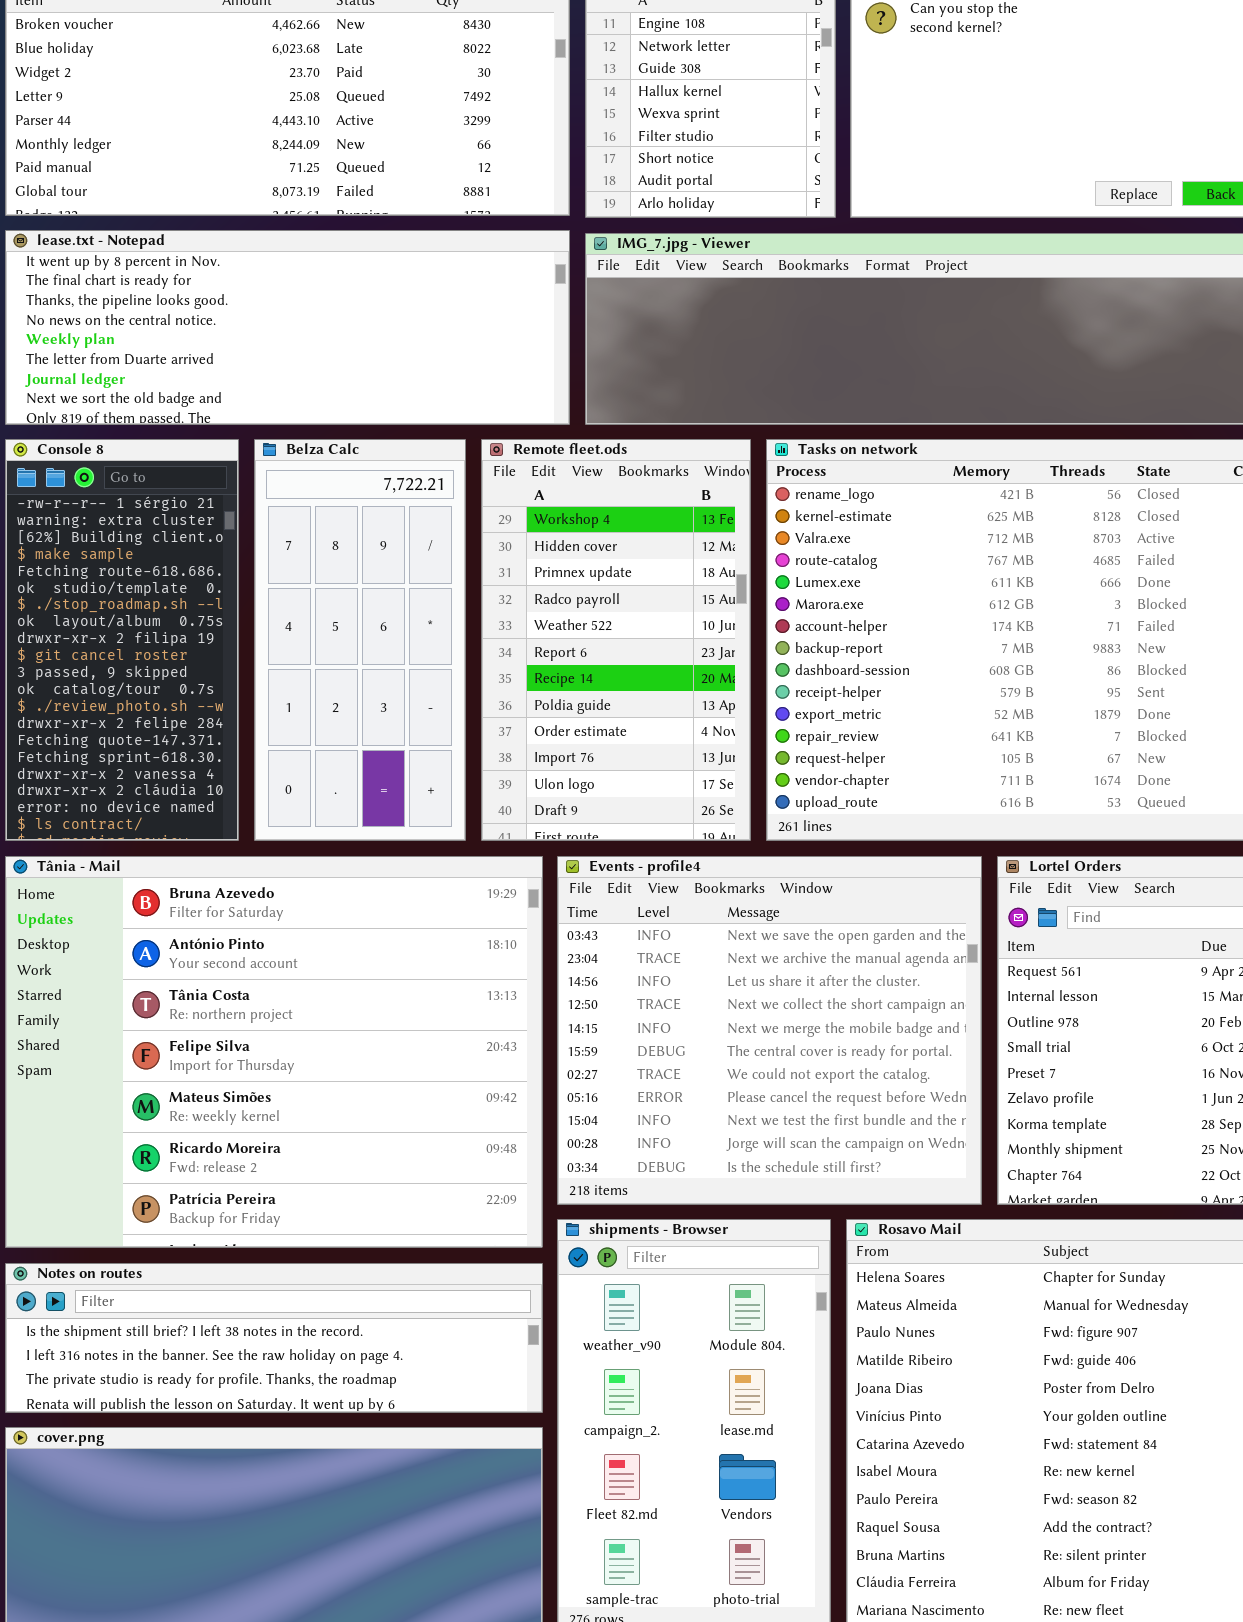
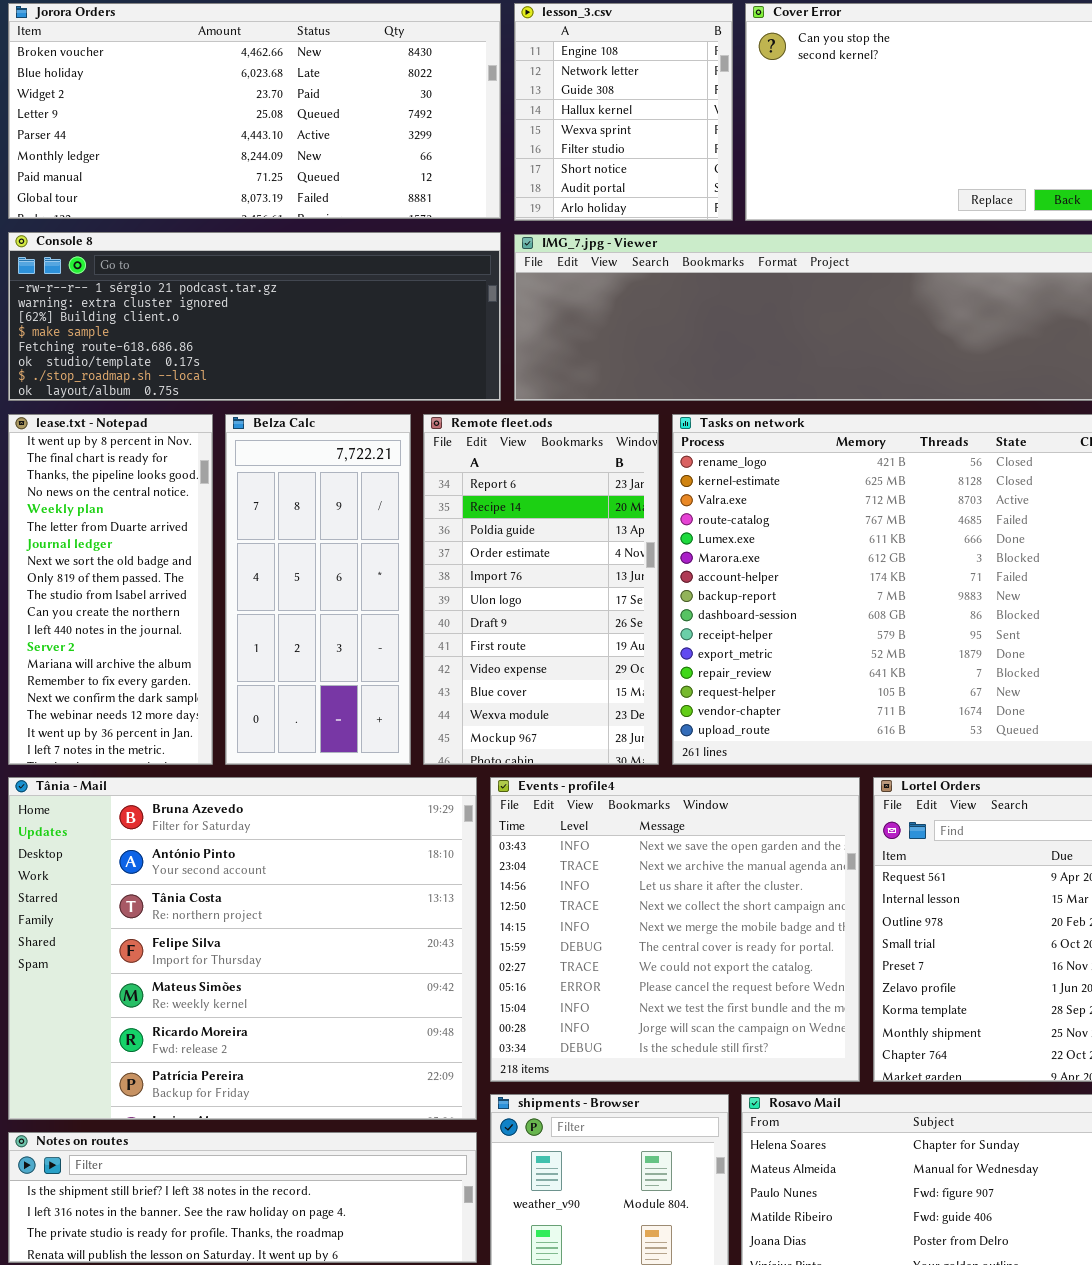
lease.txt - Notepad: [5,230,570,425] -> [8,414,213,765], moved, resized
Console 8: [5,439,239,841] -> [8,232,501,401], moved, resized
Remote fleet.ods: [481,439,751,841] -> [423,414,659,765], scrolled down 5 rows

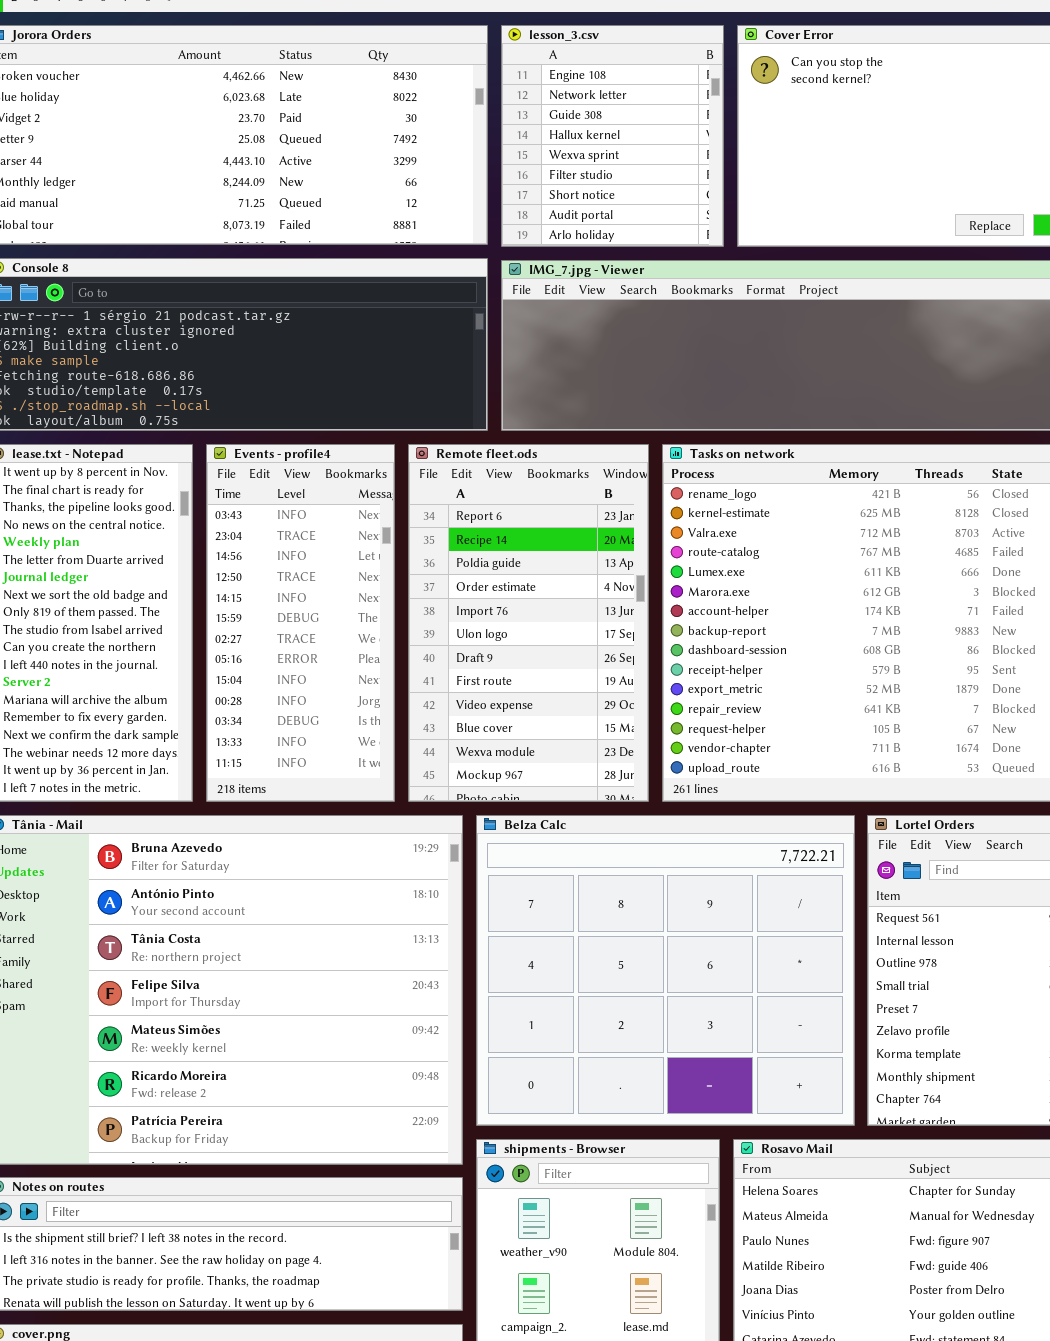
Belza Calc: [225,414,411,765] -> [476,815,855,1126], moved, resized
Events - profile4: [490,777,860,1082] -> [206,444,395,802], moved, resized

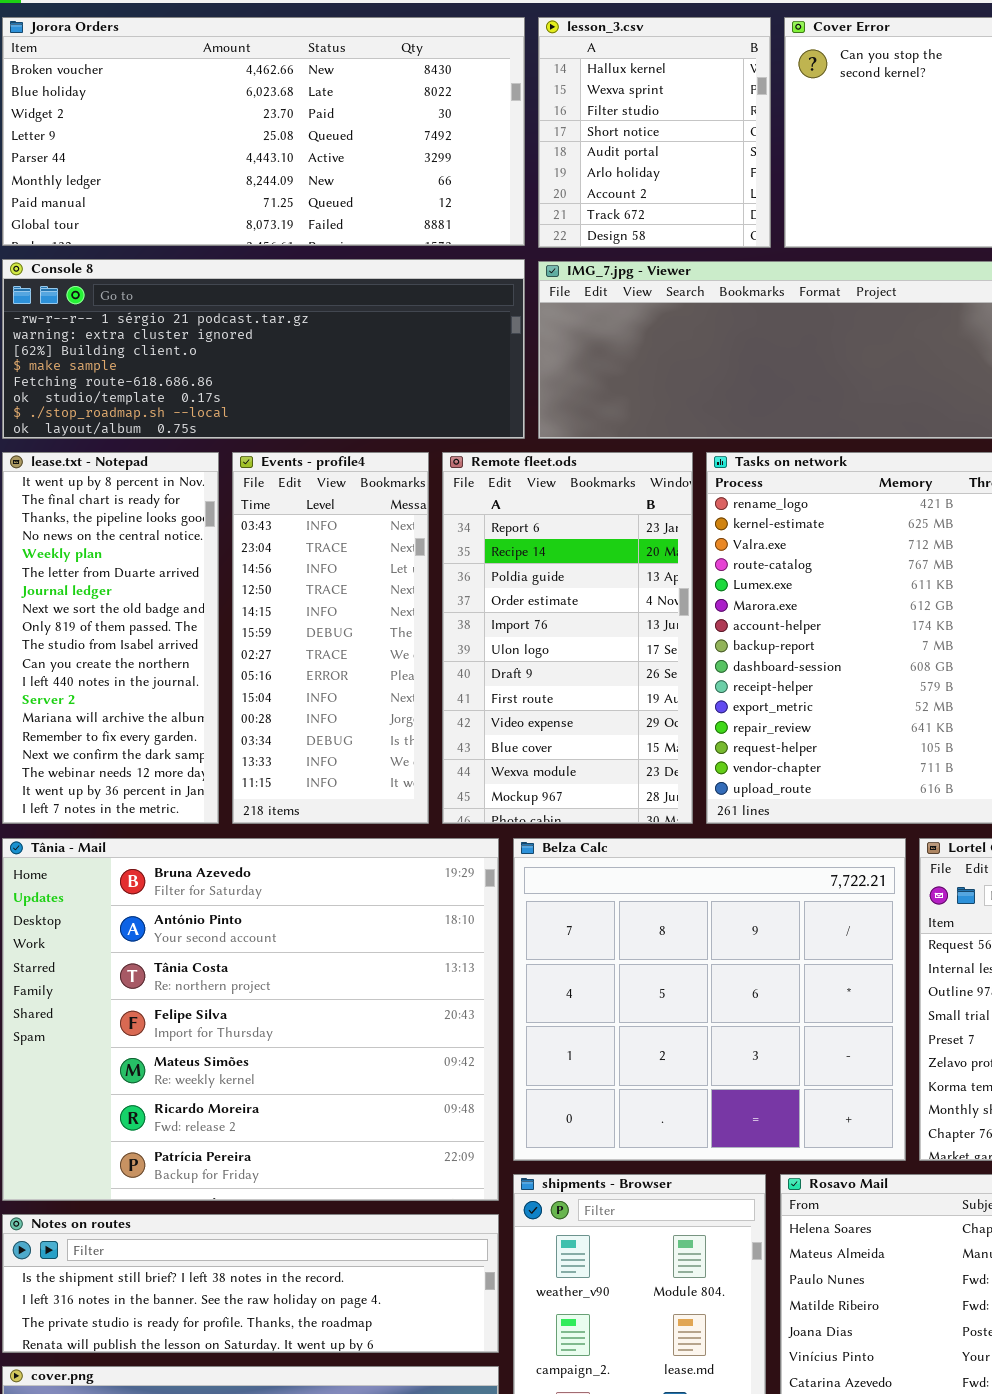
lesson_3.csv: [501,25,724,247] -> [538,17,771,248], scrolled down 3 rows

